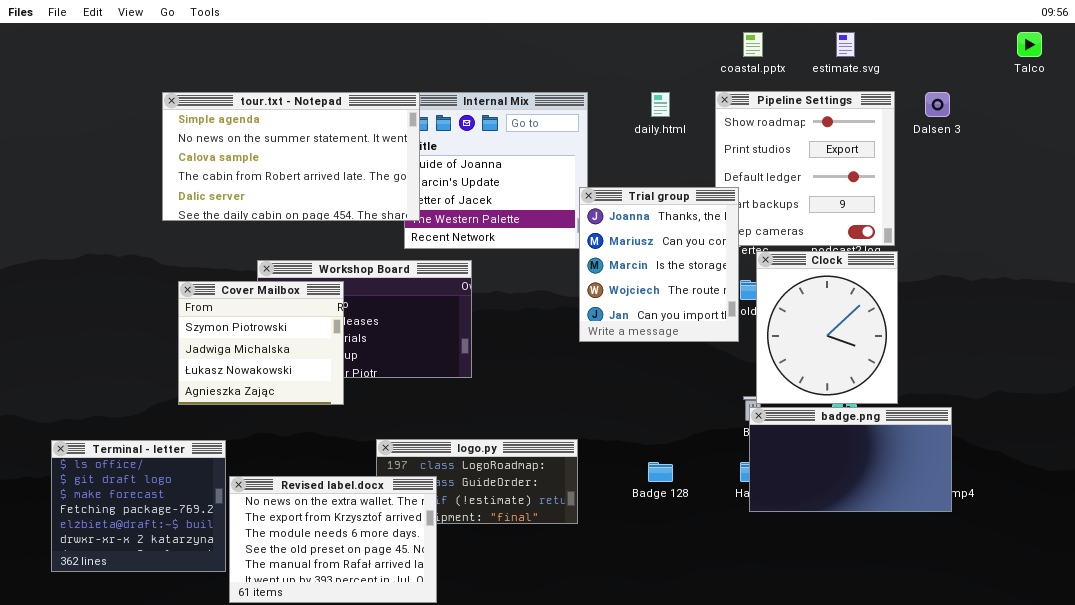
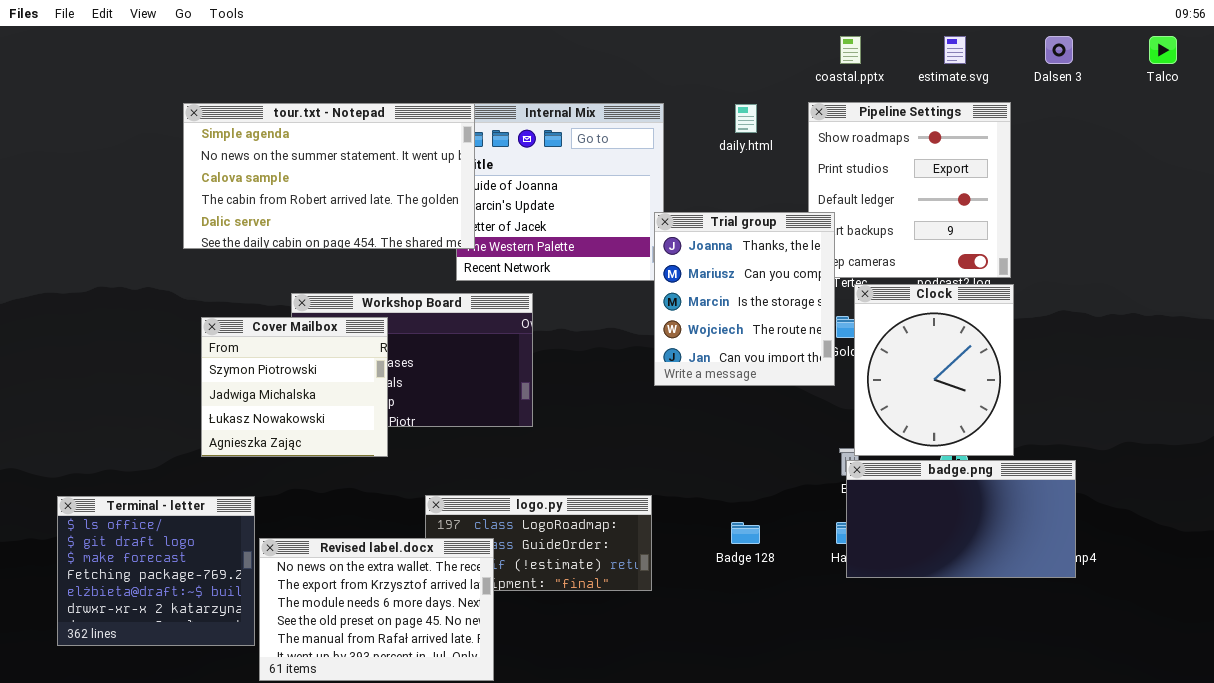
Dalsen 3: [925,92,950,117] -> [1045,36,1073,64], moved

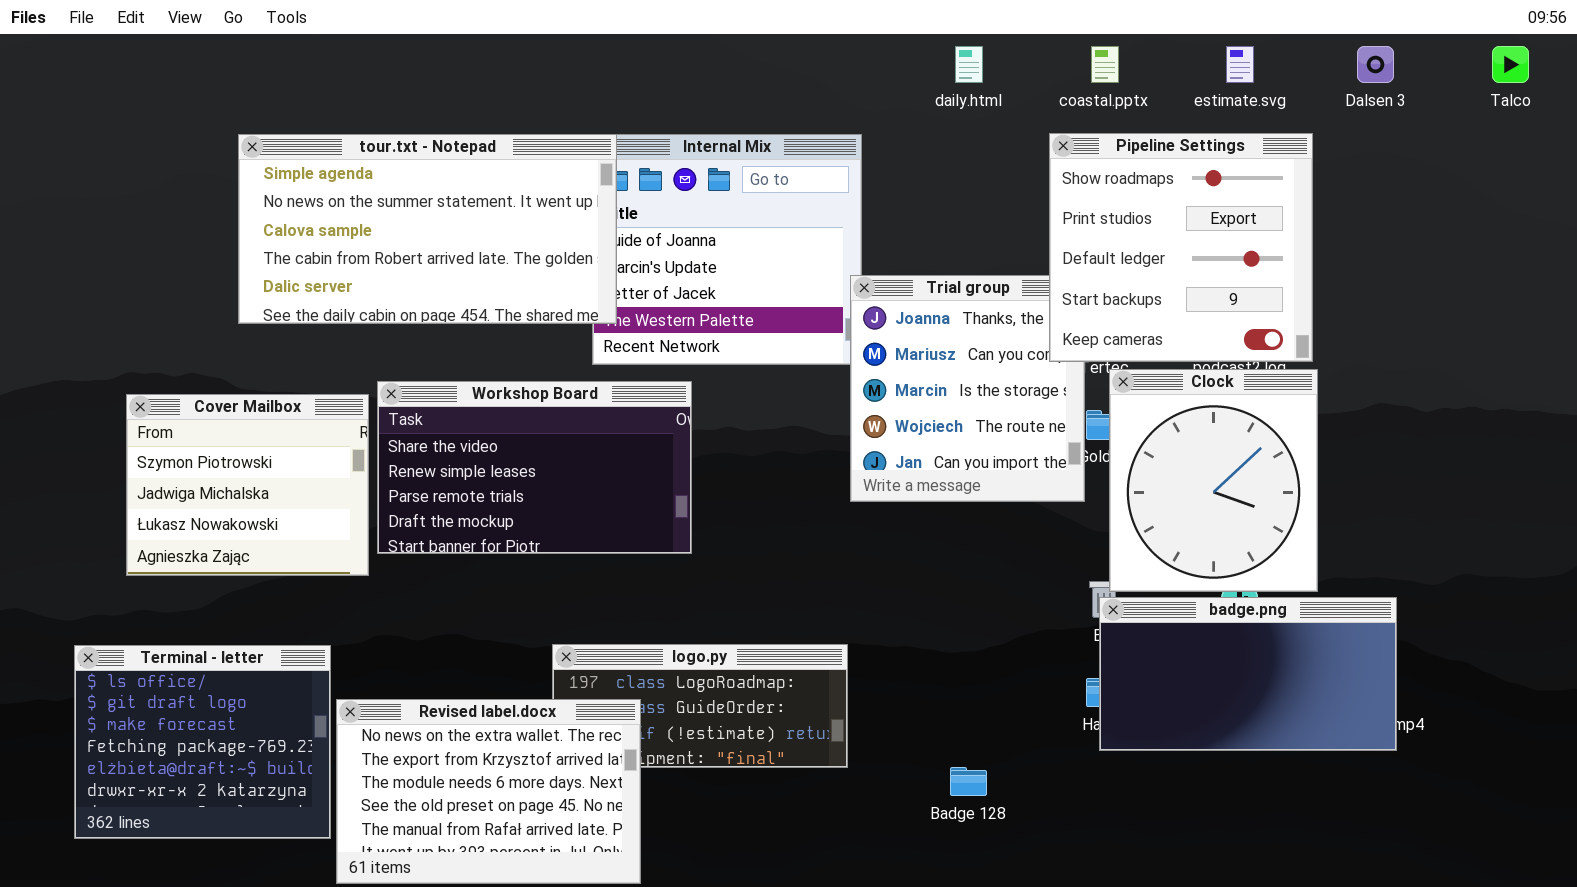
Pipeline Settings: [808,102,1011,278] -> [1049,133,1313,362], raised
daily.html: [735,104,757,133] -> [955,46,983,83], moved
Cover Mailbox: [201,317,388,457] -> [126,394,369,576], moved
Badge 128: [731,522,760,544] -> [950,767,987,796], moved

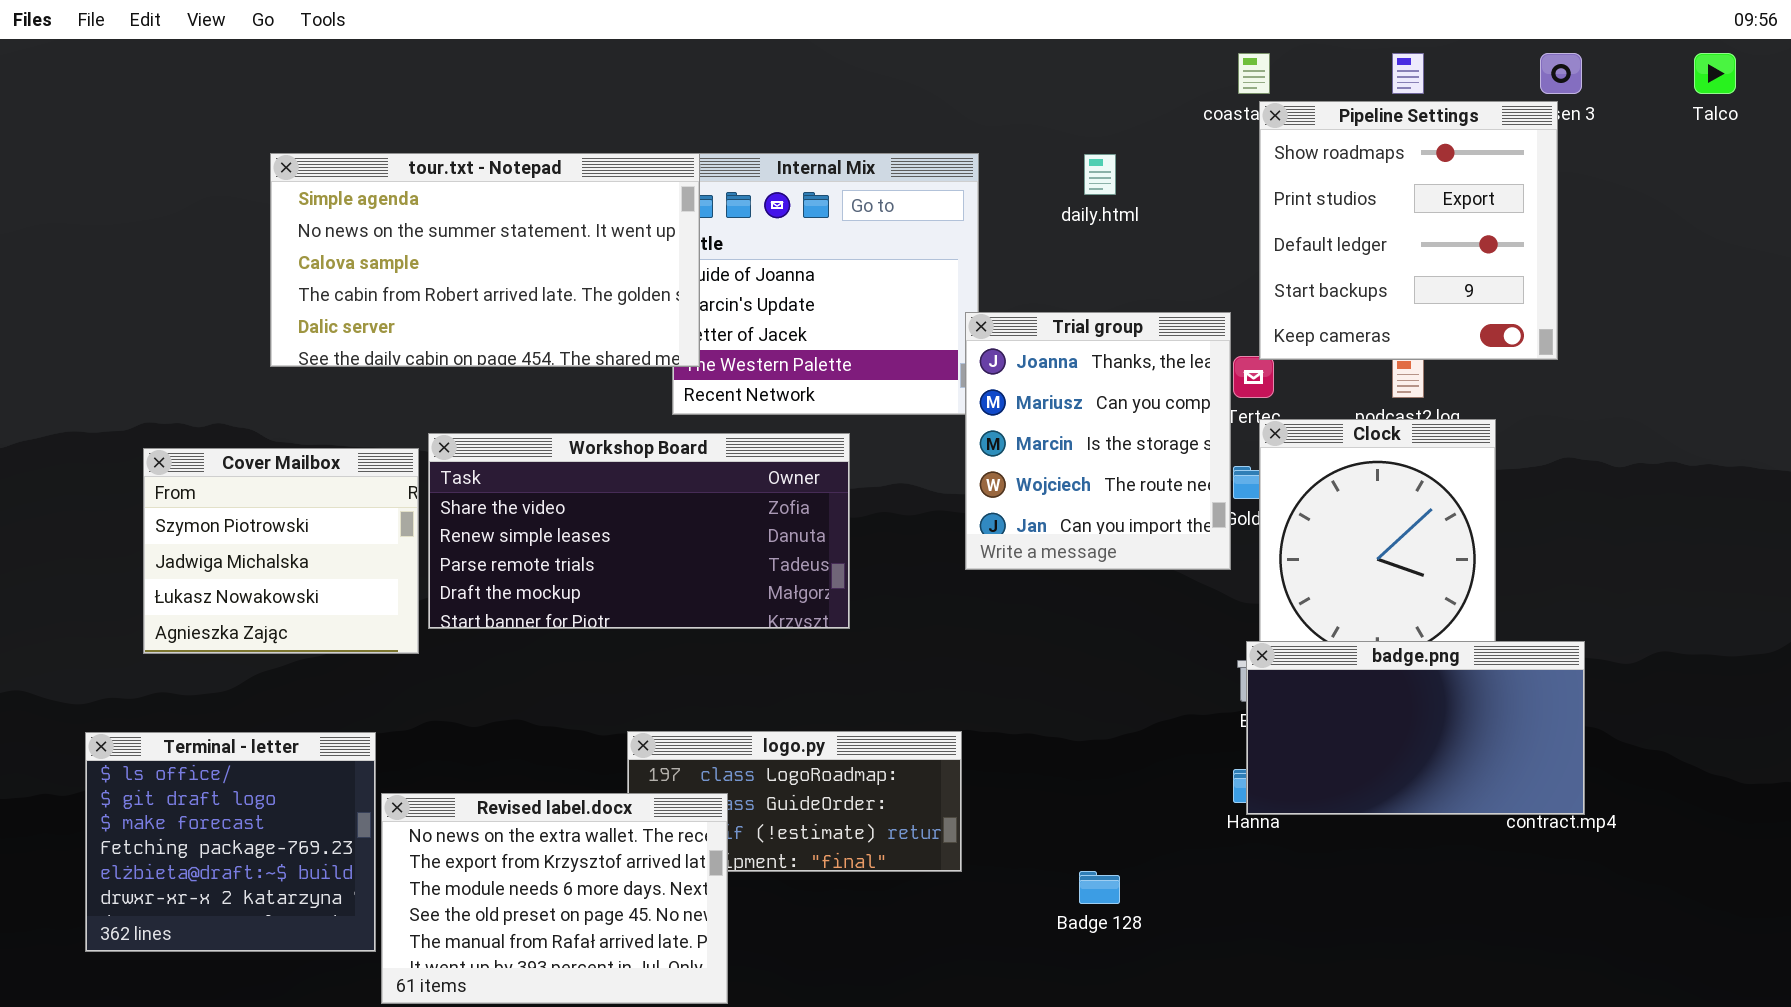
daily.html: [955,46,983,83] -> [1084,154,1116,195], moved
Pipeline Settings: [1049,133,1313,362] -> [1259,101,1558,360], moved
Workshop Board: [377,381,692,554] -> [428,433,850,629], resized
badge.png: [1099,597,1397,751] -> [1246,641,1585,815], moved

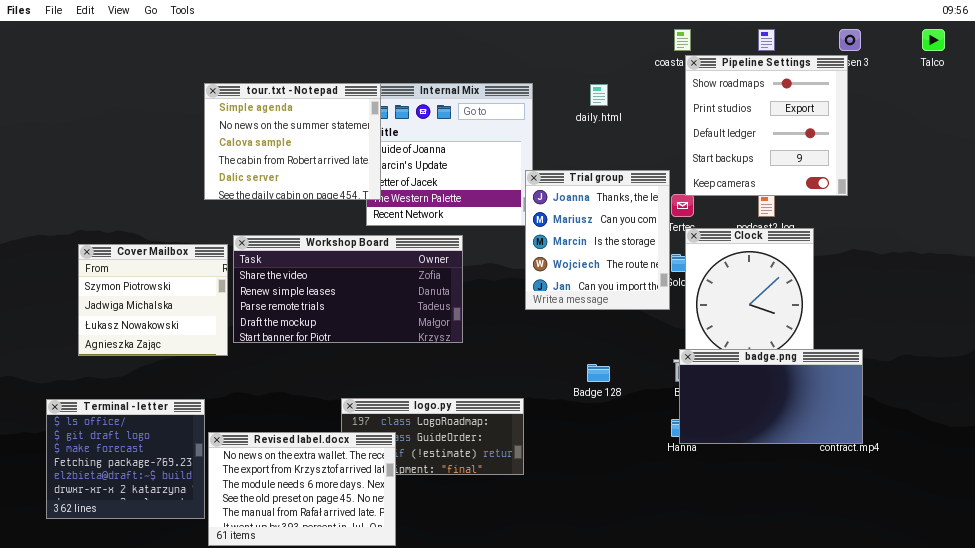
tour.txt - Notepad: [270,153,700,367] -> [204,83,381,200], resized
Badge 128: [1079,871,1120,904] -> [587,364,610,382], moved

